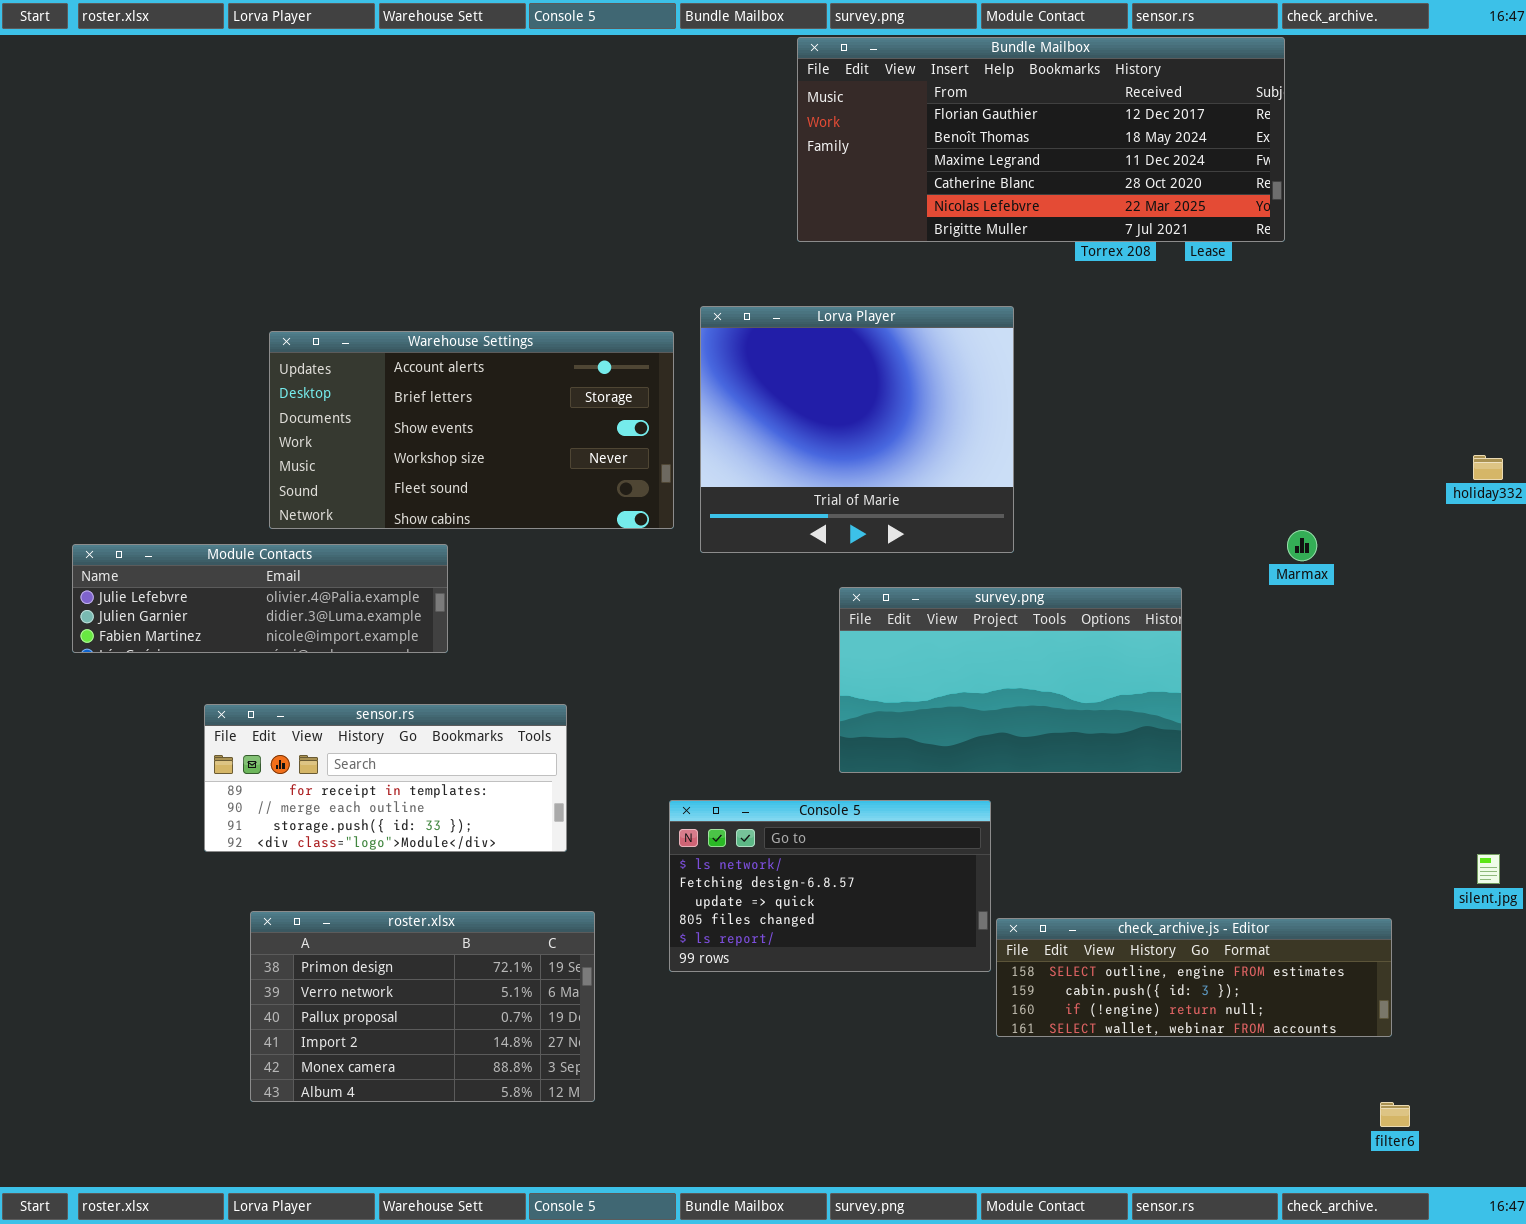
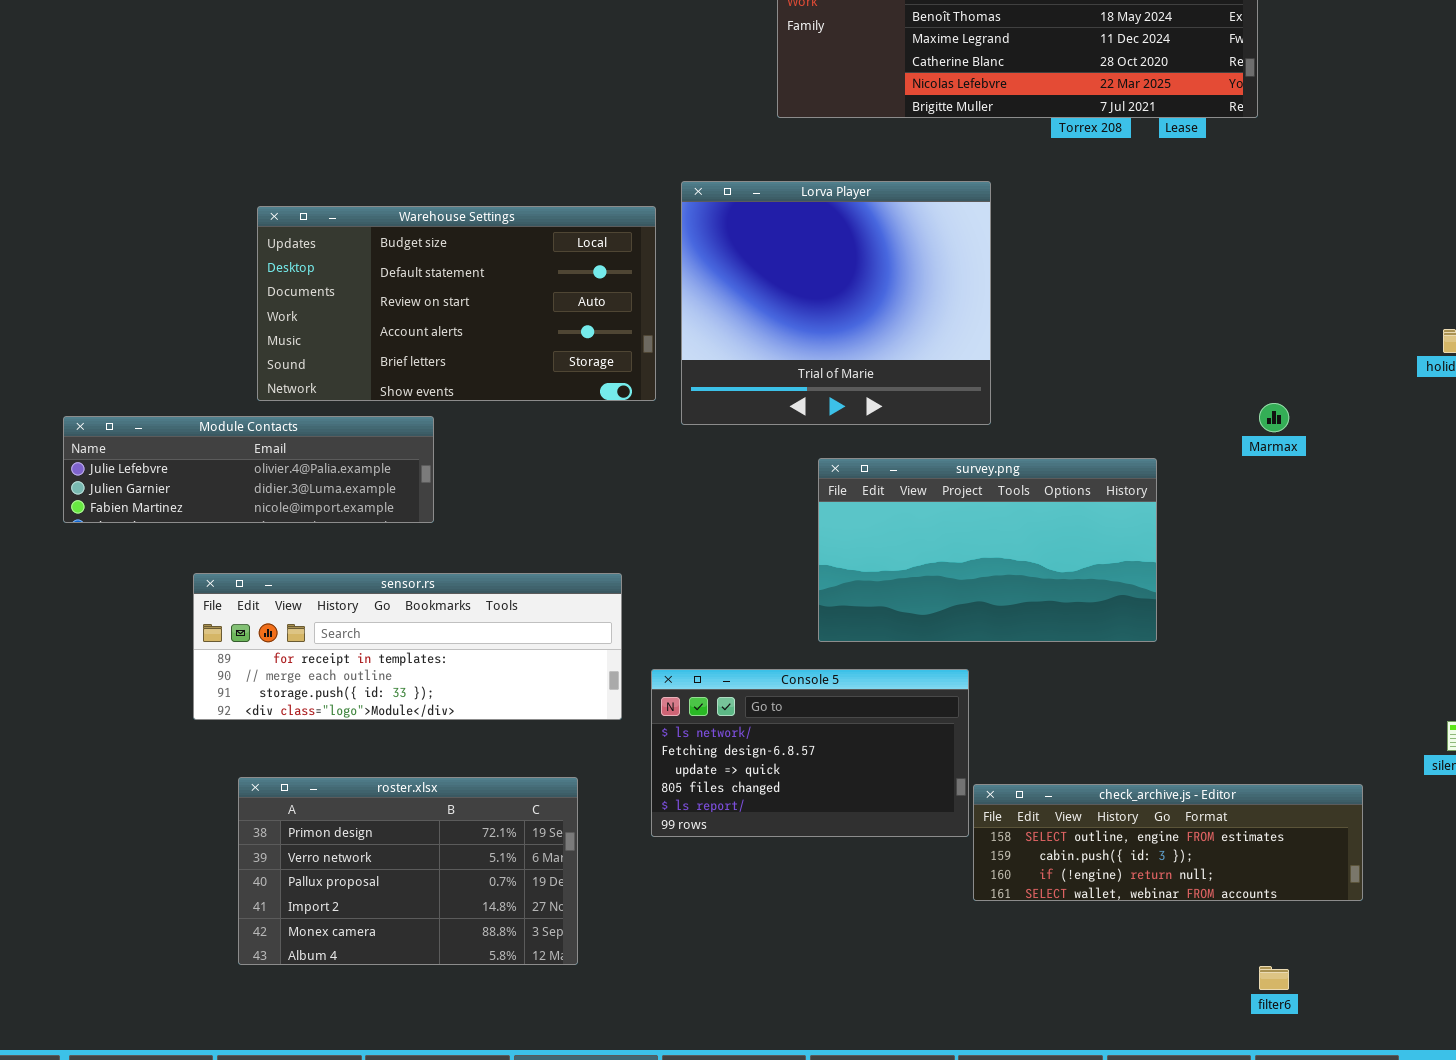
Warehouse Settings: [269,331,674,529] -> [257,206,656,401], scrolled up 3 rows
sensor.rs: [204,704,567,852] -> [193,573,622,720], resized
filter6: [1380,1102,1410,1127] -> [1259,966,1289,990], moved

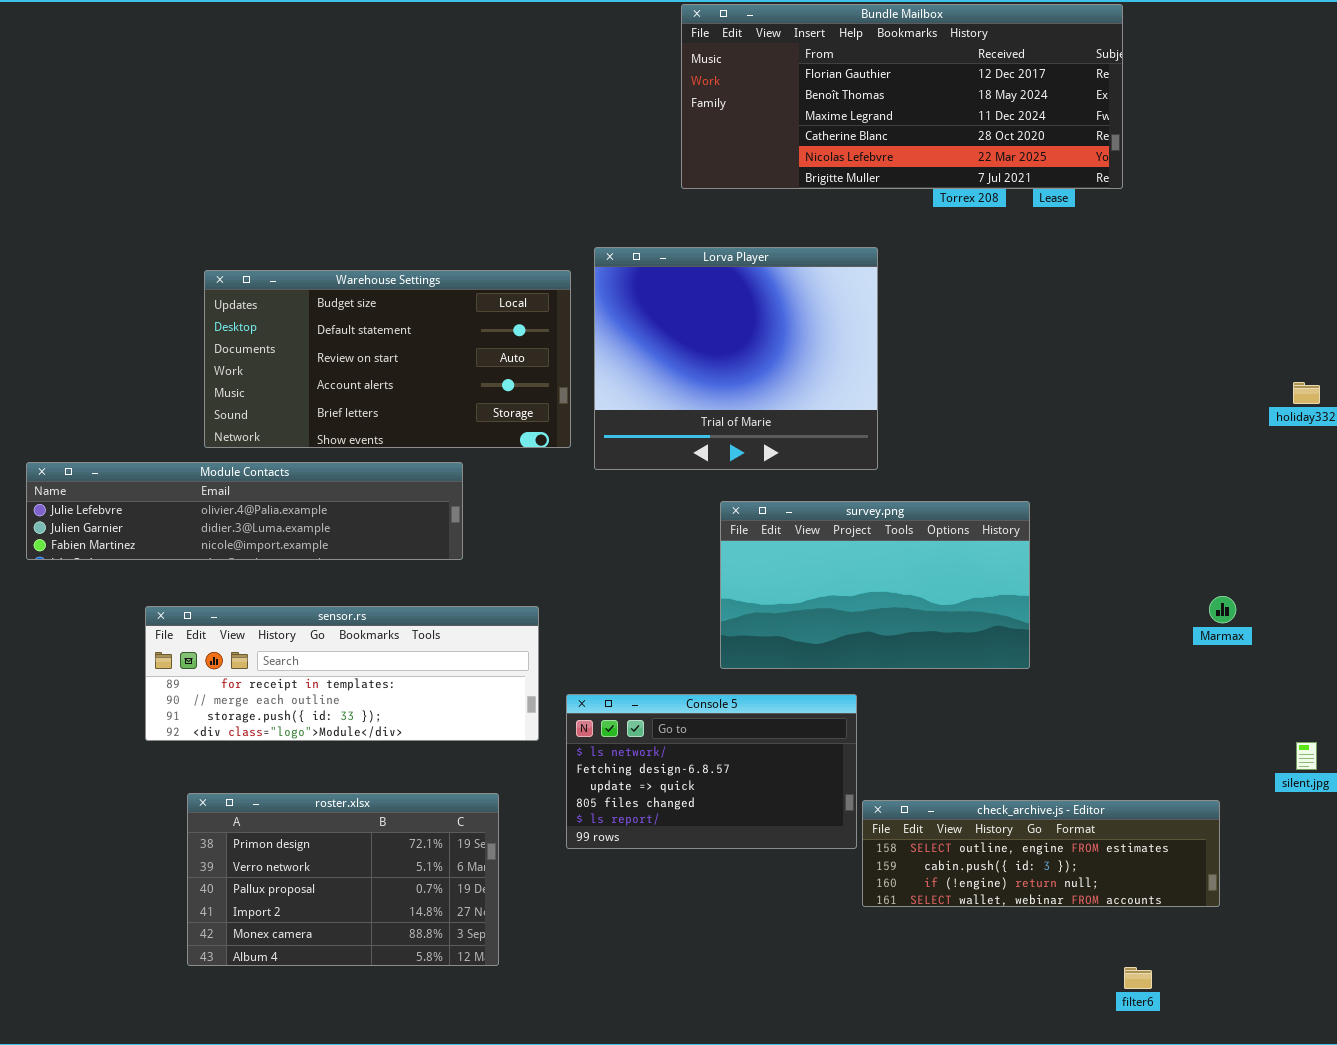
Marmax: [1259,403,1289,432] -> [1209,596,1236,623], moved
Module Contacts: [63,416,434,523] -> [26,462,463,560], resized

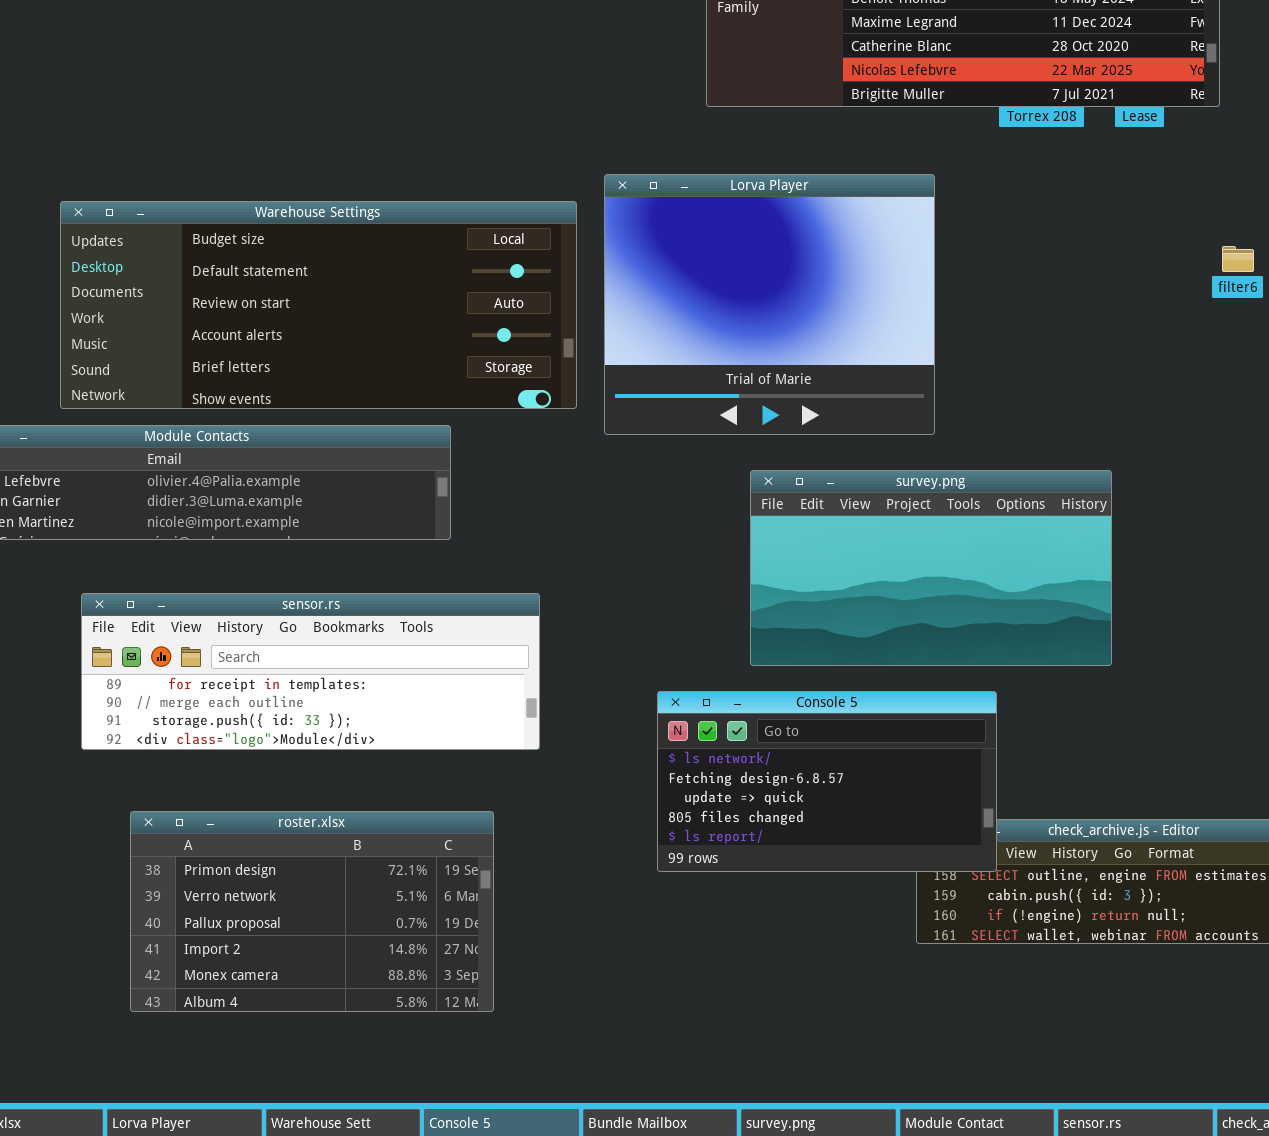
Warehouse Settings: [204,270,571,448] -> [60,201,577,409], resized
Console 5: [566,694,857,849] -> [657,691,997,872], moved
filter6: [1124,967,1152,989] -> [1222,246,1254,272], moved

